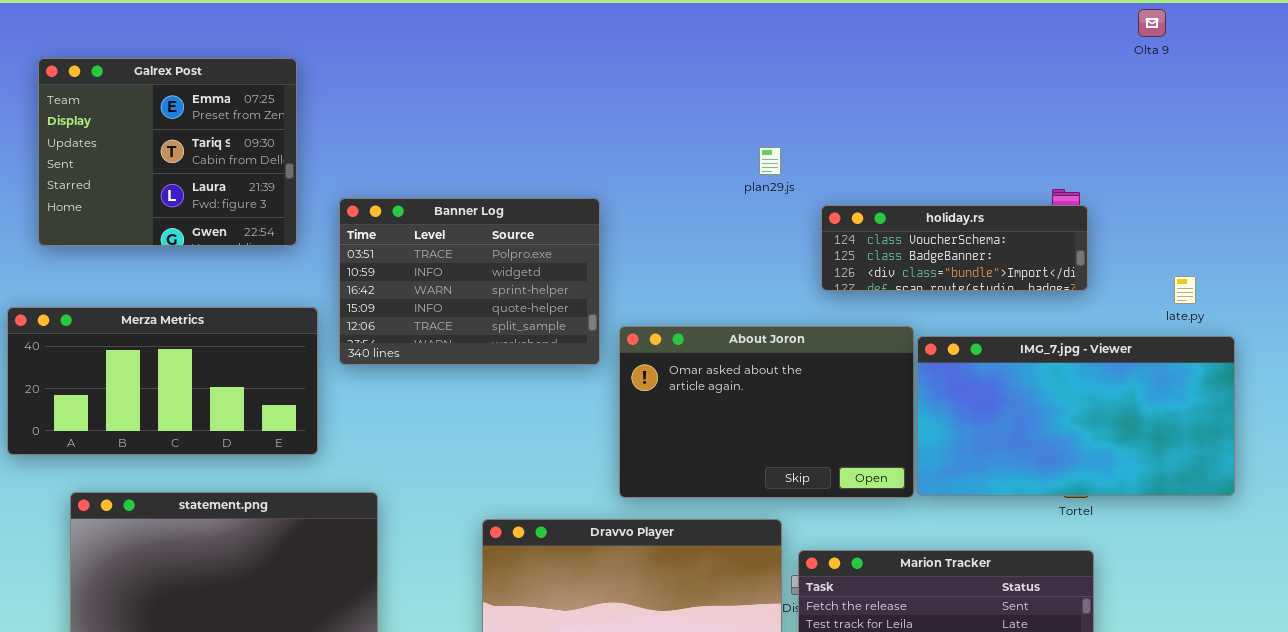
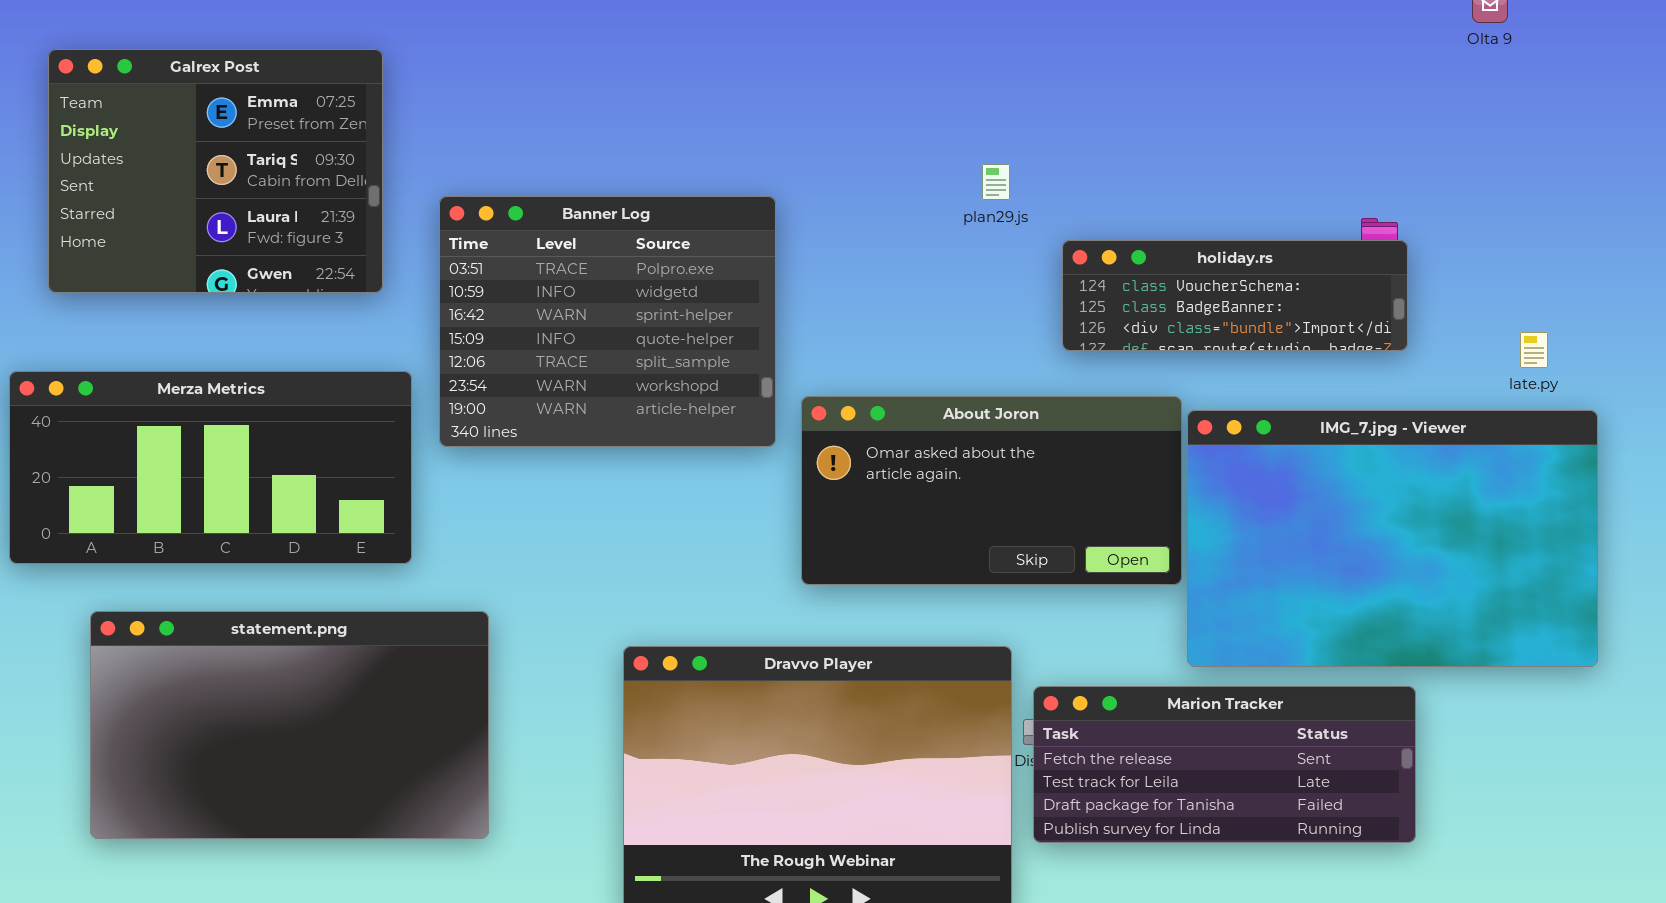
Banner Log: [339,198,600,365] -> [439,196,776,447], resized
About Joron: [619,326,914,498] -> [801,396,1182,585], resized
IMG_7.jpg - Viewer: [917,336,1235,496] -> [1187,410,1598,667], resized

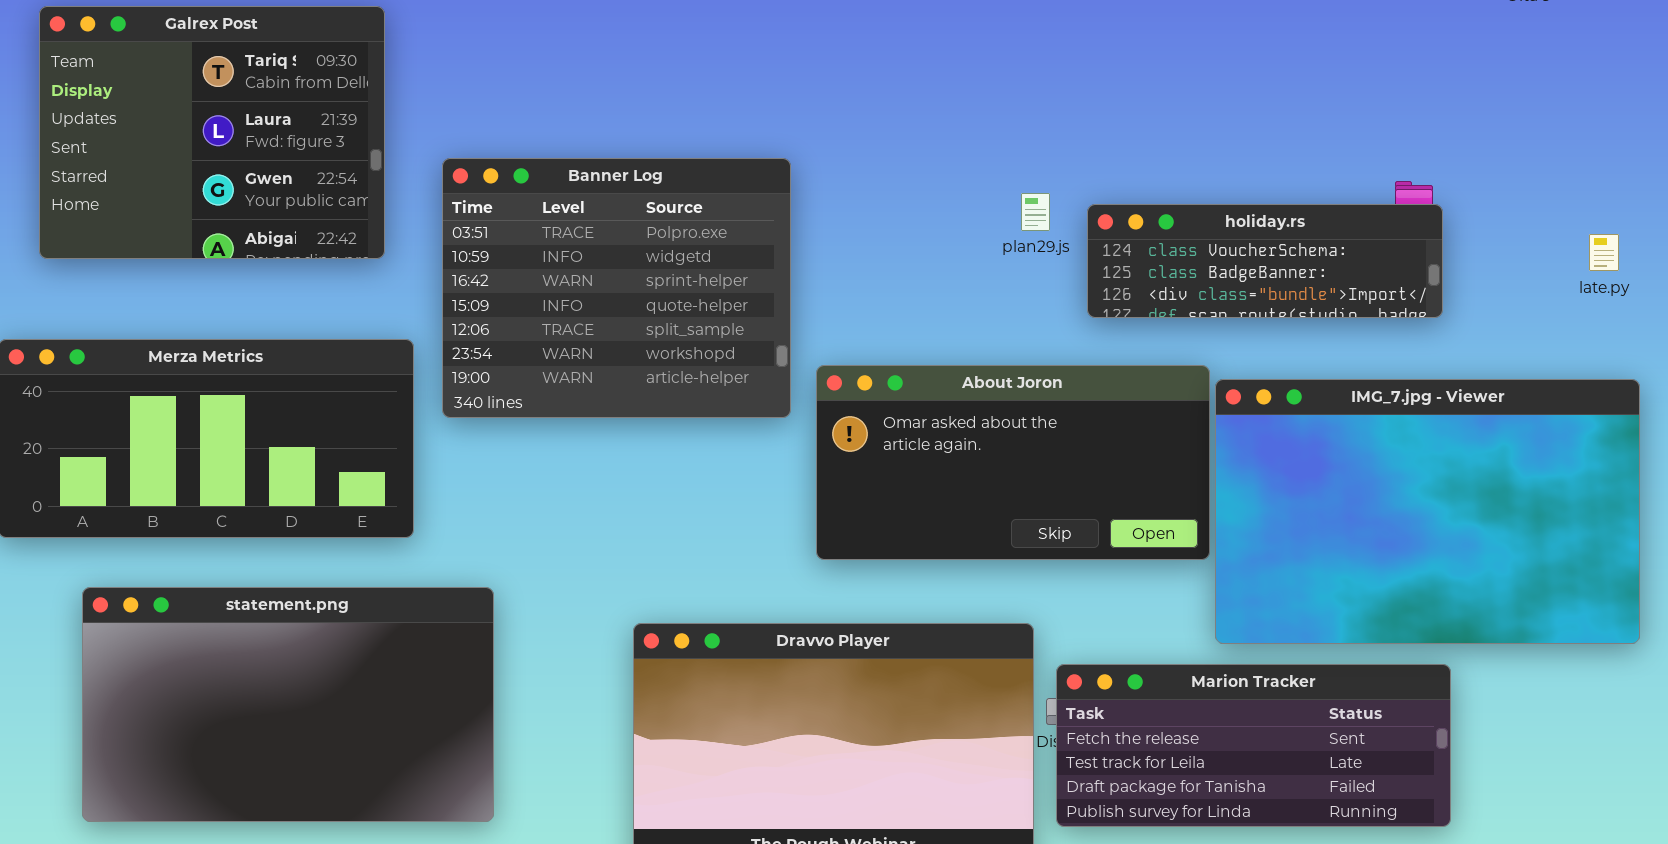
Galrex Post: [48,49,383,293] -> [39,6,385,259], scrolled down 1 row
plan29.js: [982,164,1010,200] -> [1021,193,1050,231], moved
late.py: [1520,332,1548,368] -> [1589,234,1619,271], moved

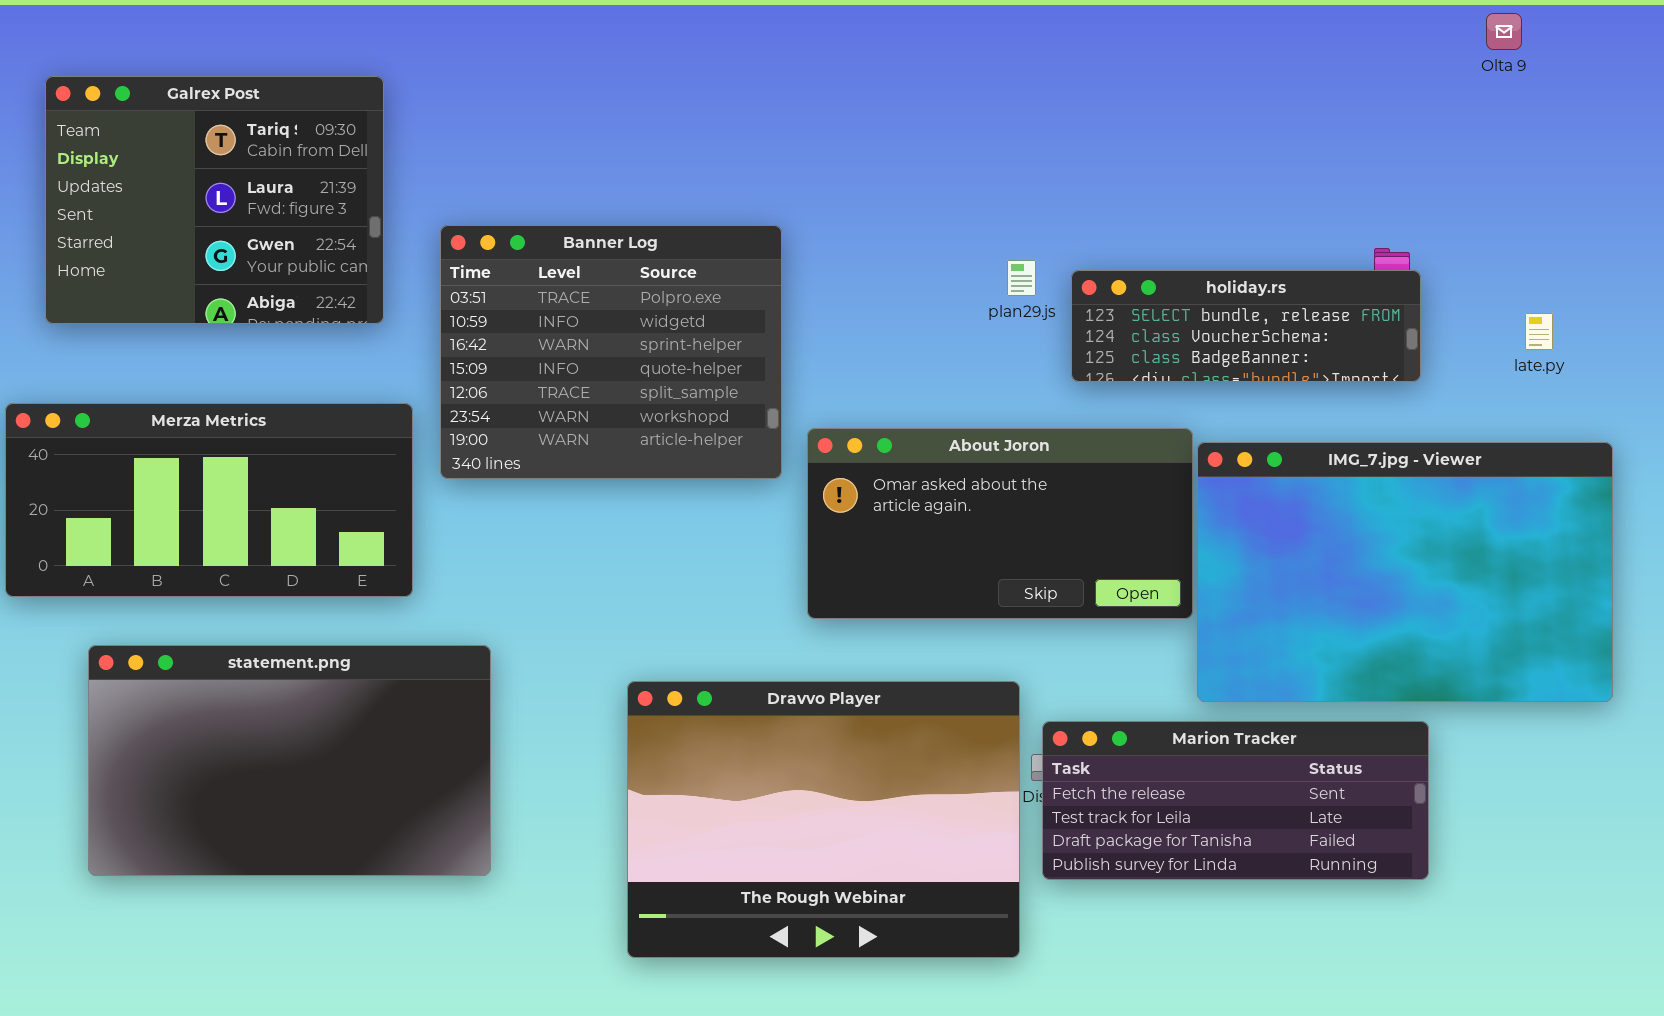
holiday.rs: [1087,204,1443,318] -> [1071,270,1421,382], scrolled up 1 row
late.py: [1589,234,1619,271] -> [1525,313,1553,350], moved

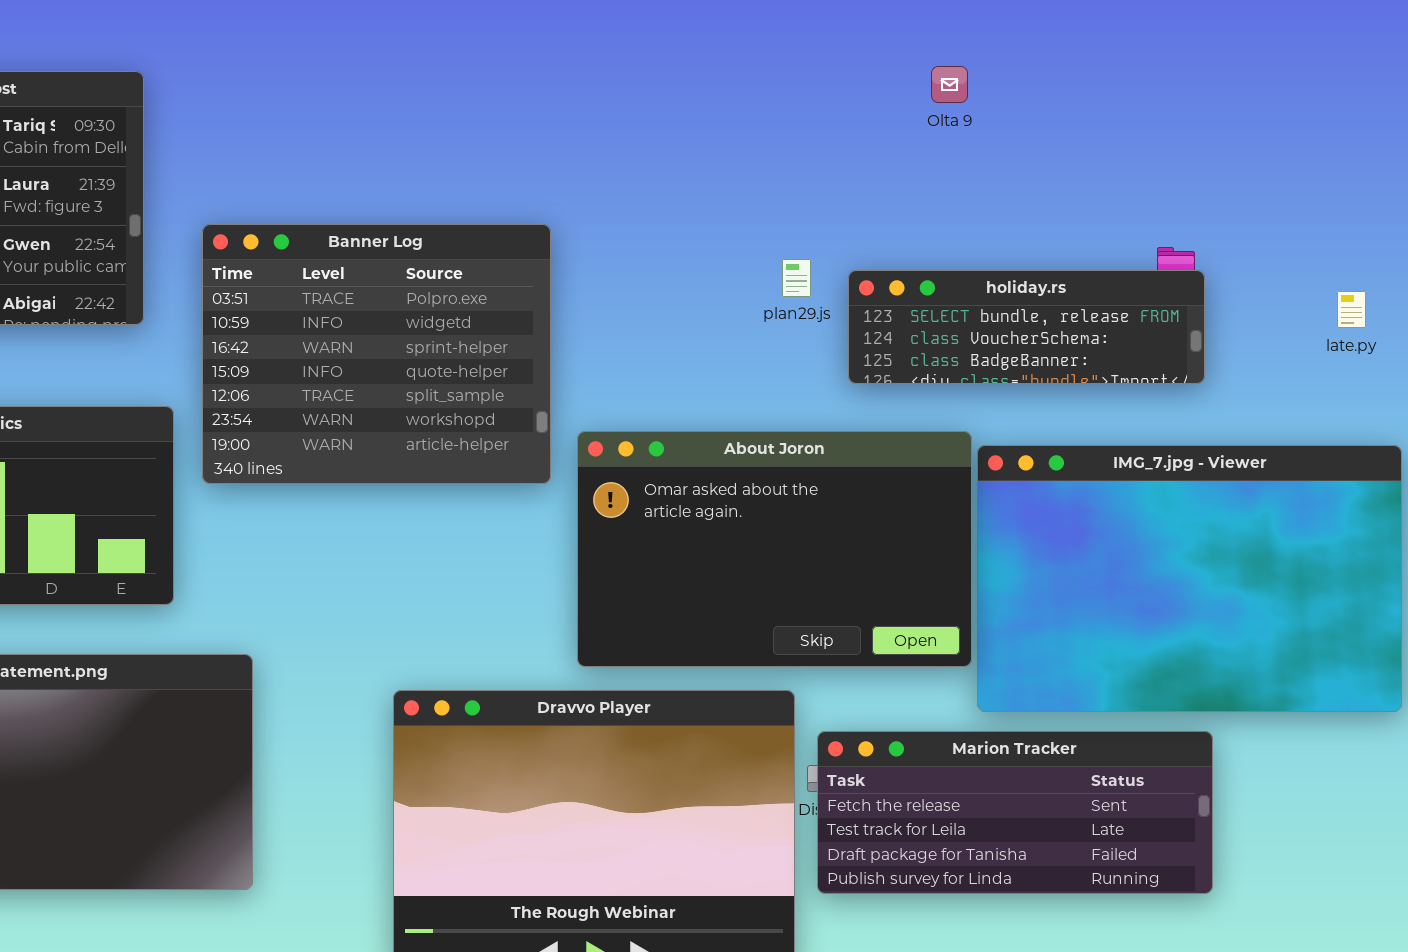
Olta 9: [1486,13,1522,50] -> [931,66,968,103], moved
late.py: [1525,313,1553,350] -> [1337,291,1366,328], moved
About Joron: [807,428,1193,619] -> [577,431,972,667], resized

